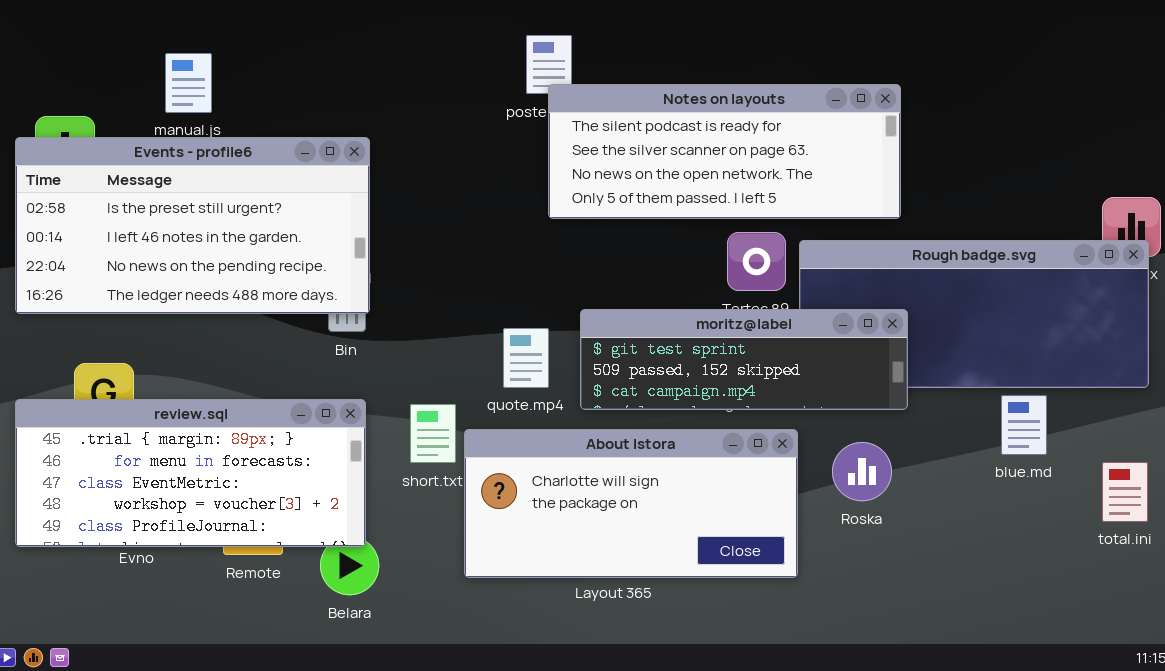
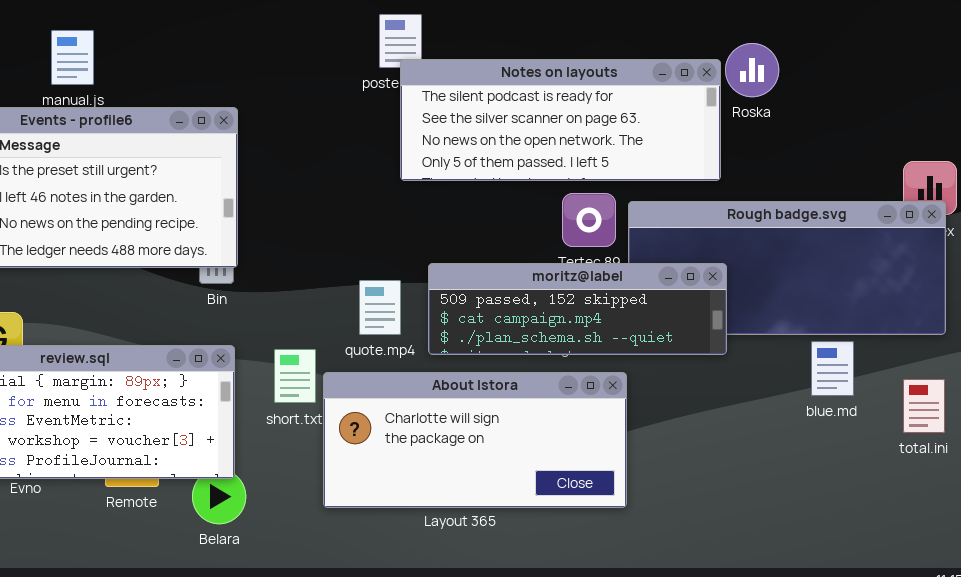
moritz@label: [580,309,908,410] -> [428,263,727,355], scrolled down 1 row
Roska: [832,442,892,501] -> [725,43,779,97], moved
total.ini: [1102,462,1148,522] -> [903,379,945,433], moved

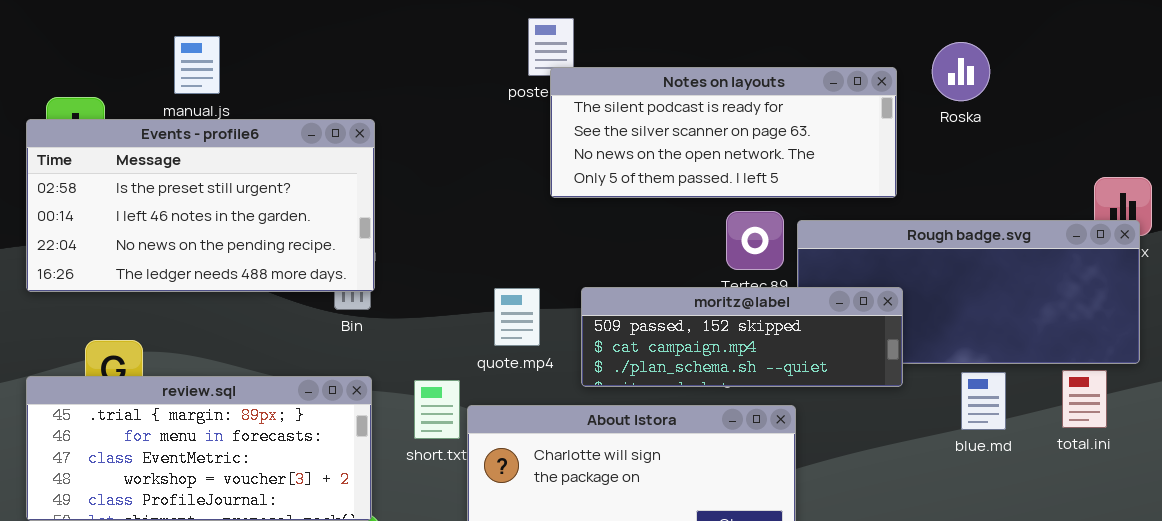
Roska: [725,43,779,97] -> [932,42,990,101], moved
quote.mp4: [359,280,401,335] -> [494,288,540,346], moved
blue.md: [811,341,854,396] -> [961,372,1006,430], moved
total.ini: [903,379,945,433] -> [1062,370,1107,428], moved

